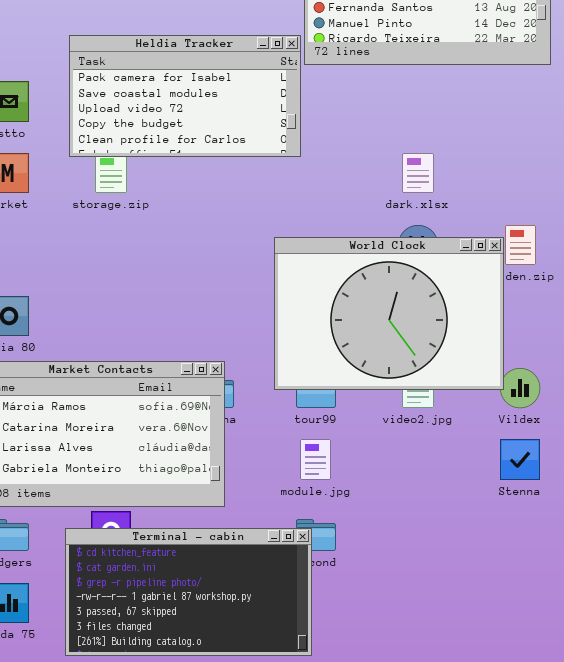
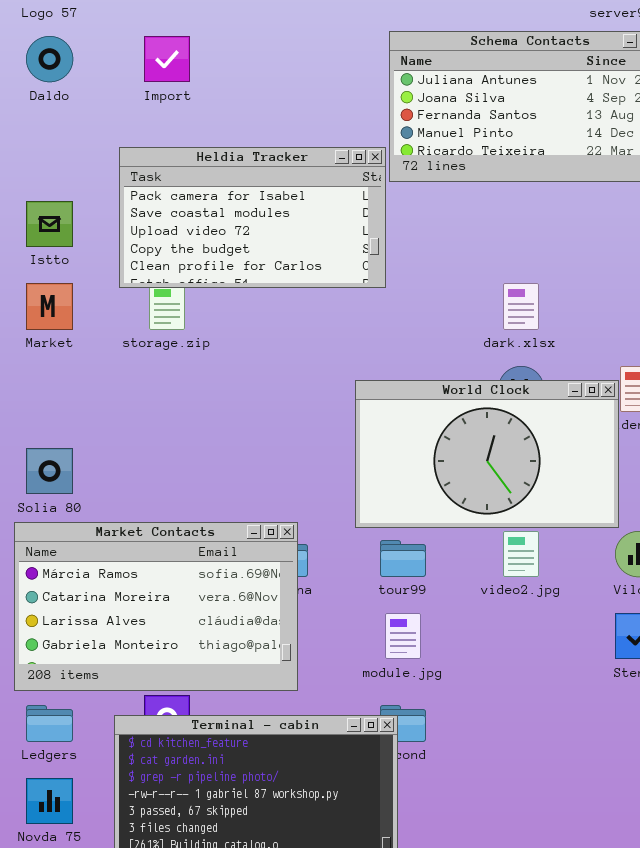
World Clock: [274,237,504,390] -> [355,380,619,528], resized

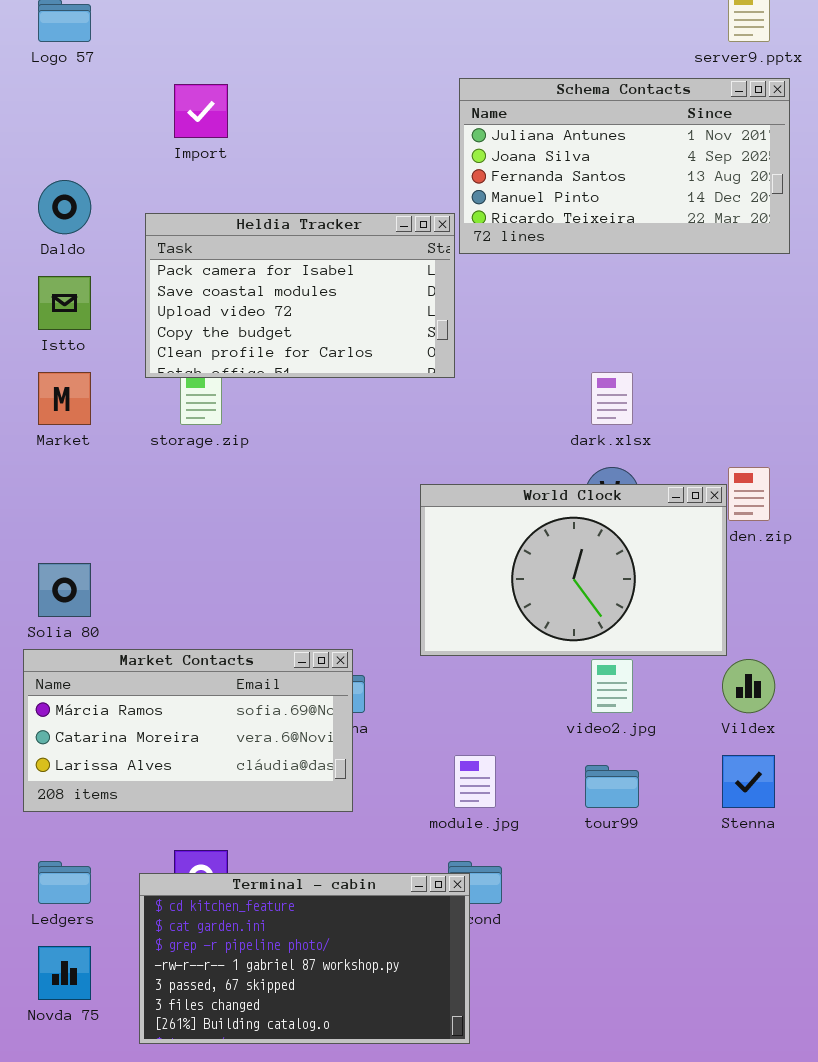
Daldo: [26,36,73,82] -> [38,180,91,234], moved
Market Contacts: [14,522,298,691] -> [23,649,353,812], resized
tour99: [380,540,426,577] -> [585,765,639,808], moved

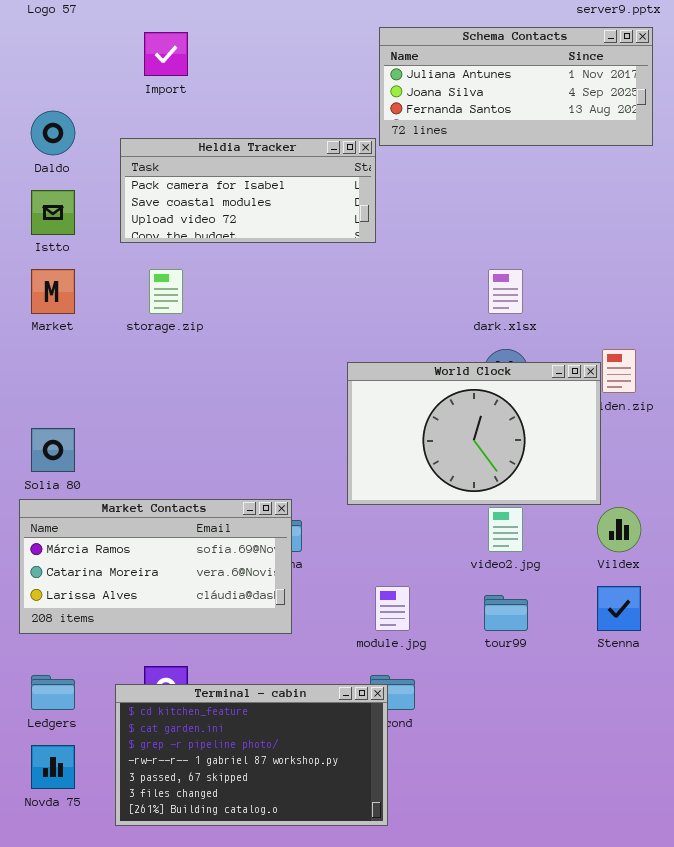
Schema Contacts: [459,78,790,254] -> [379,27,653,146], resized
Heldia Tracker: [145,213,455,378] -> [120,138,376,243], resized

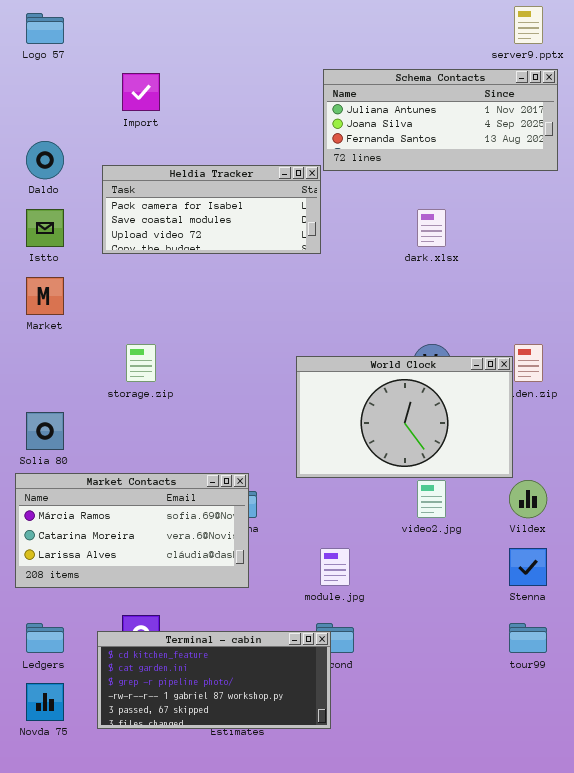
storage.zip: [149,269,183,314] -> [126,344,156,382], moved
dark.xlsx: [488,269,523,314] -> [417,209,446,247], moved
tour99: [484,595,528,631] -> [509,623,547,653], moved
Terminal - cabin: [115,684,388,826] -> [97,631,331,729], resized

